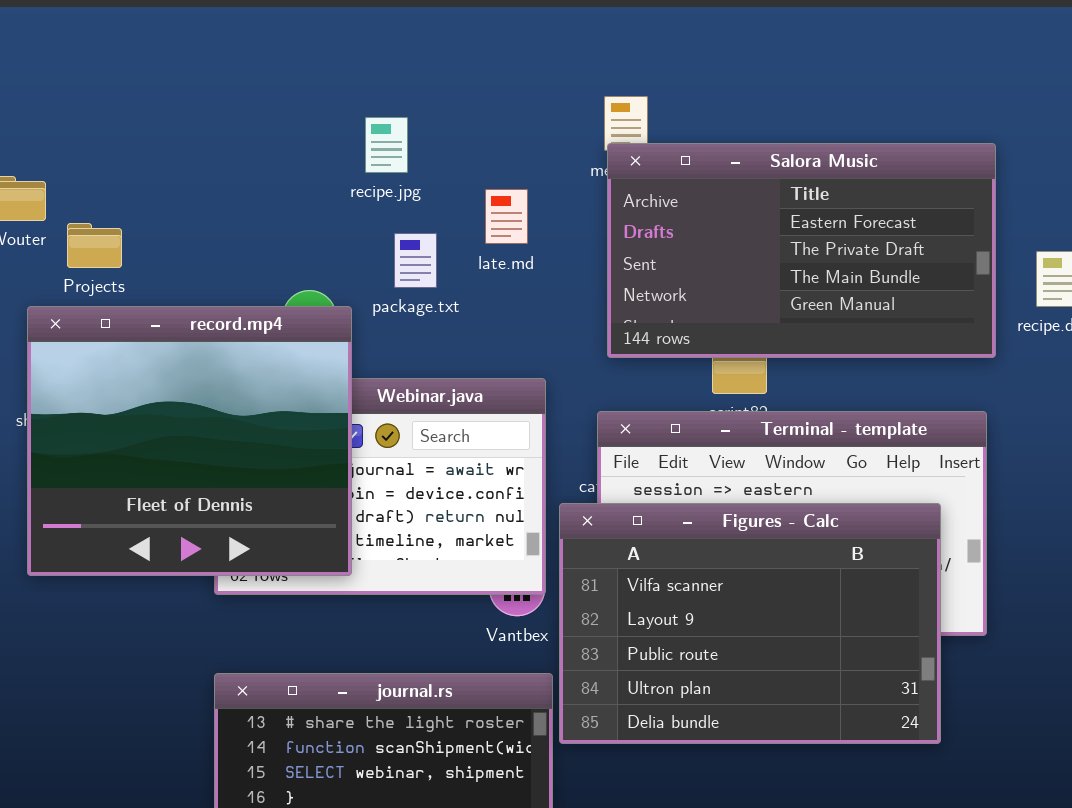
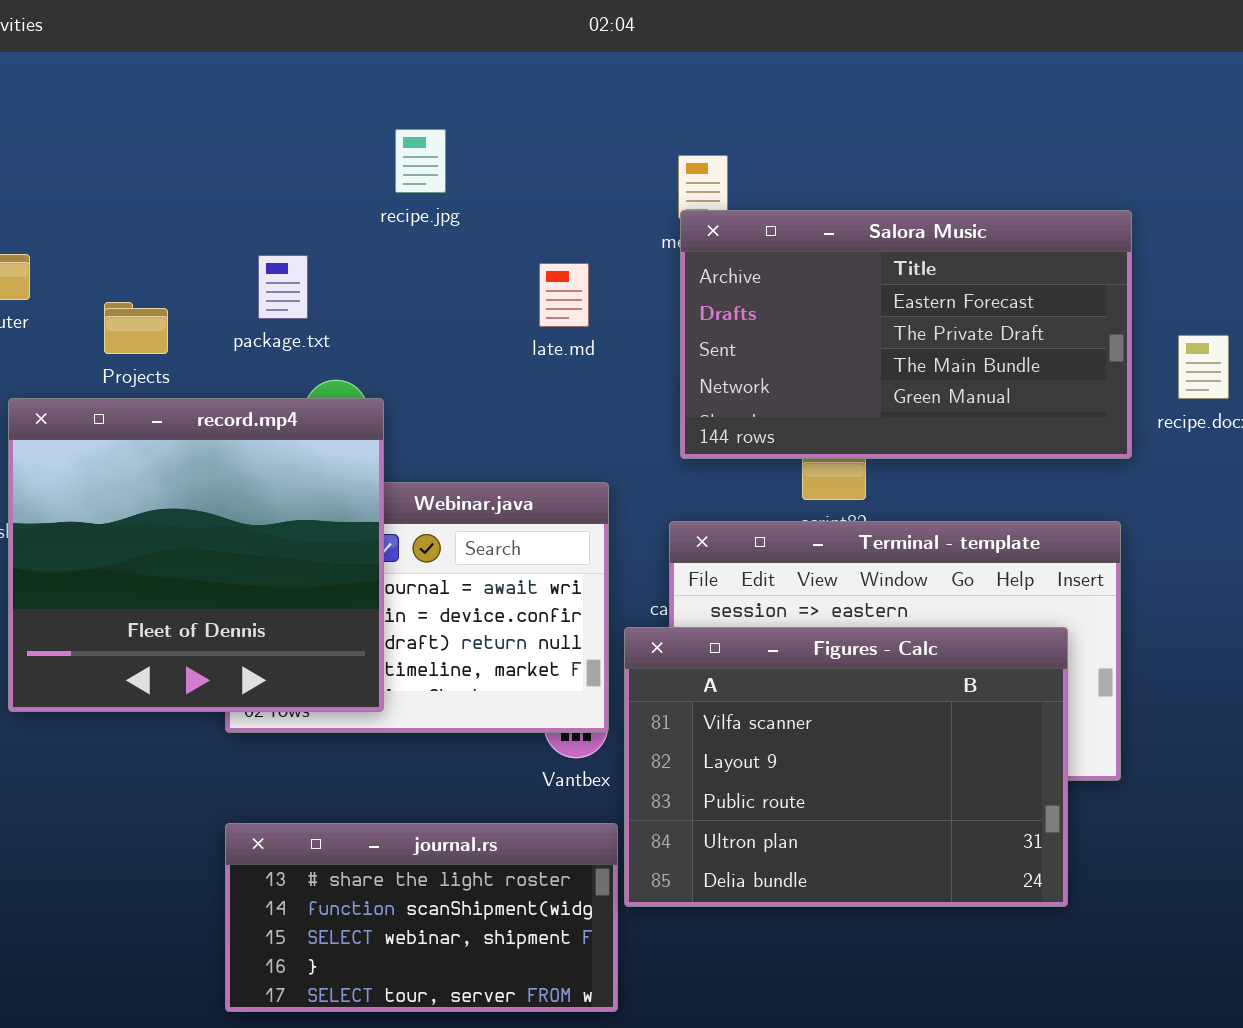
recipe.jpg: [365,117,408,173] -> [395,129,446,193], moved
Projects: [67,223,122,268] -> [104,302,168,354], moved
package.txt: [394,233,437,288] -> [258,255,308,319], moved

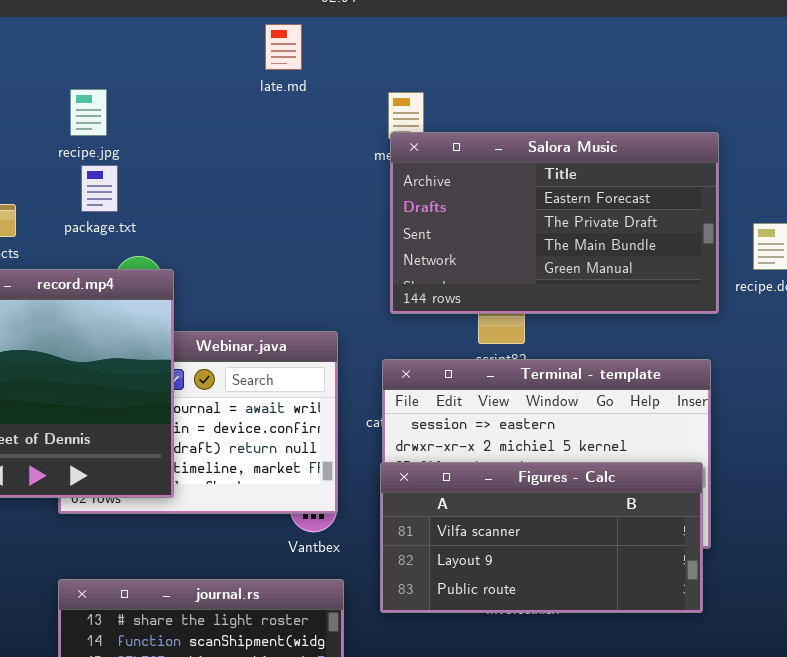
recipe.jpg: [395,129,446,193] -> [70,89,107,136], moved
late.md: [539,263,589,327] -> [265,24,302,70], moved
Figures - Calc: [624,627,1068,907] -> [380,462,703,613], moved, resized

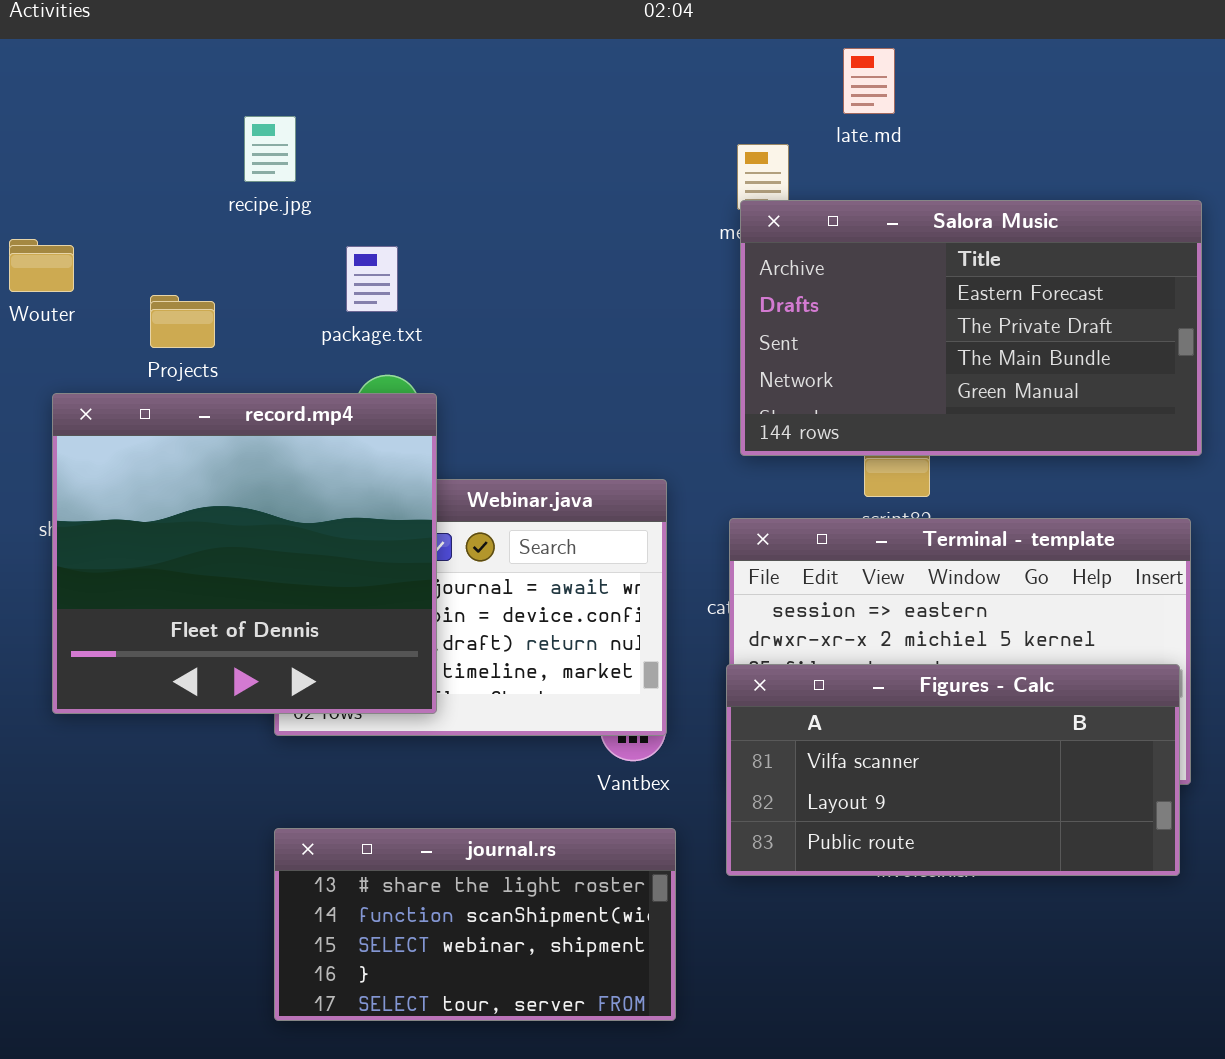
late.md: [265,24,302,70] -> [843,48,895,114], moved
recipe.jpg: [70,89,107,136] -> [244,116,296,182], moved
package.txt: [81,165,118,212] -> [346,246,398,312], moved

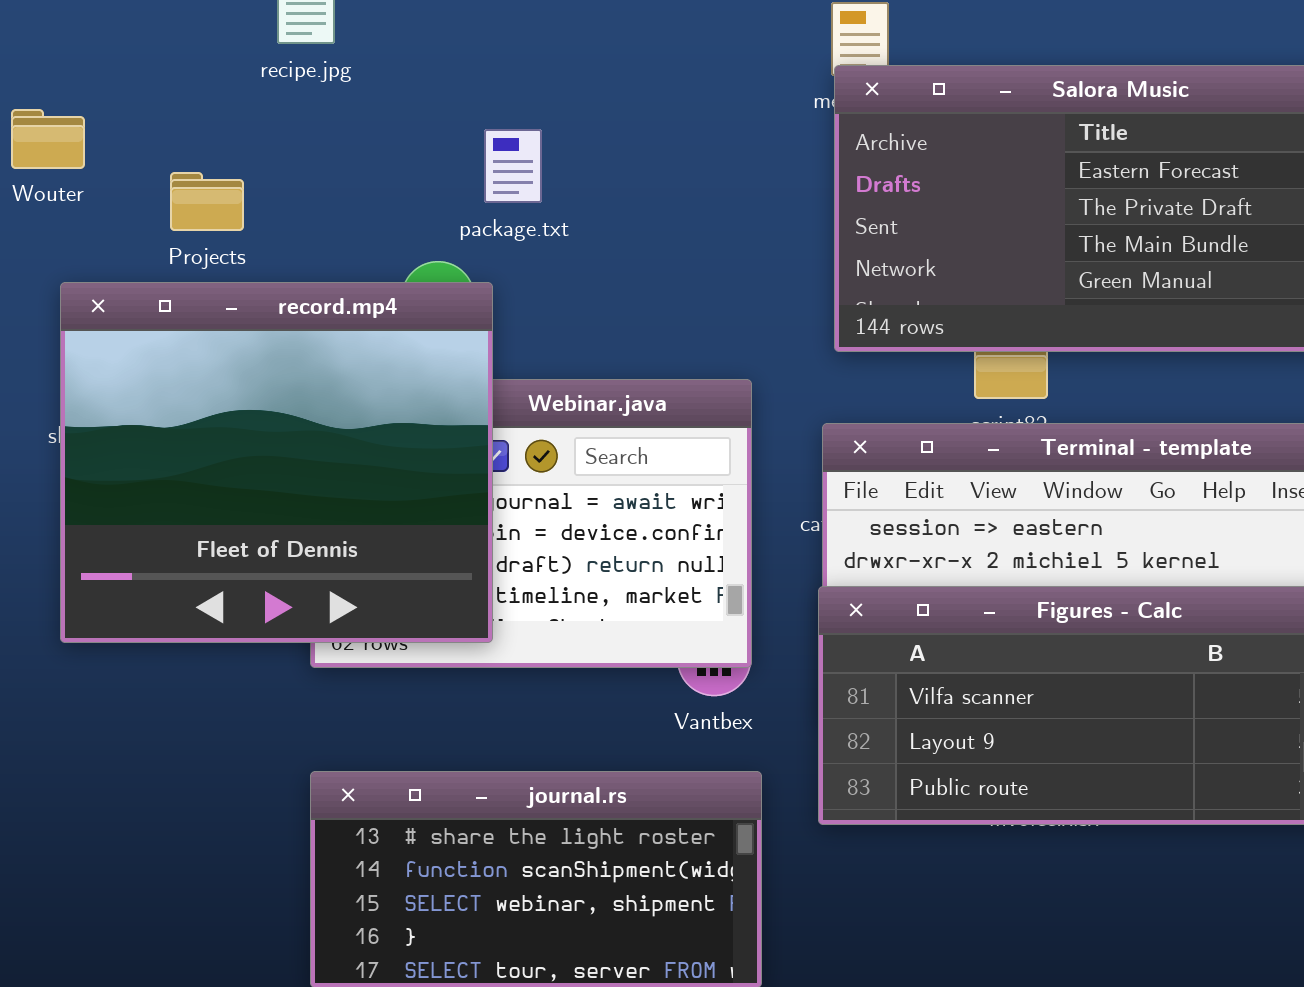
package.txt: [346,246,398,312] -> [484,129,542,203], moved

